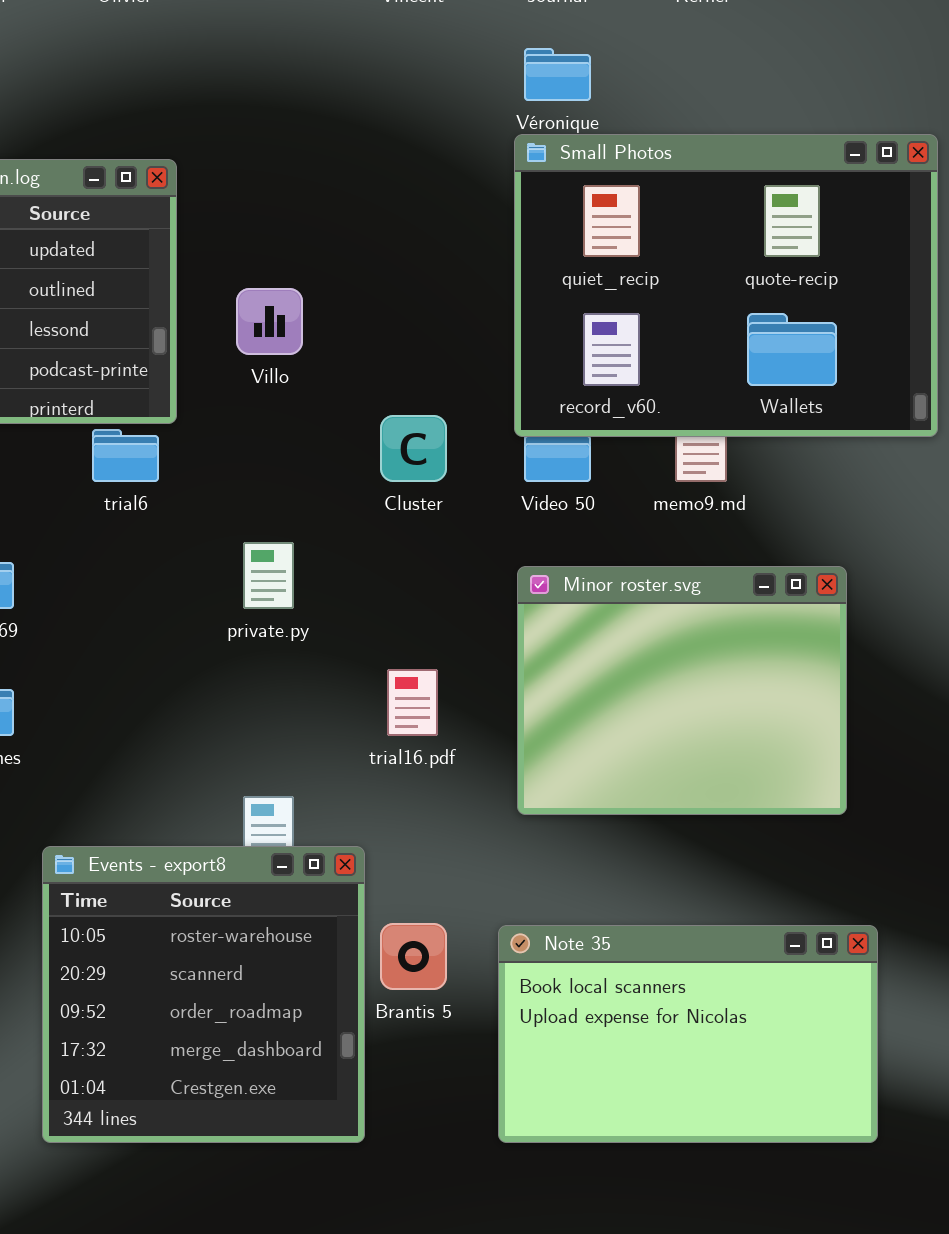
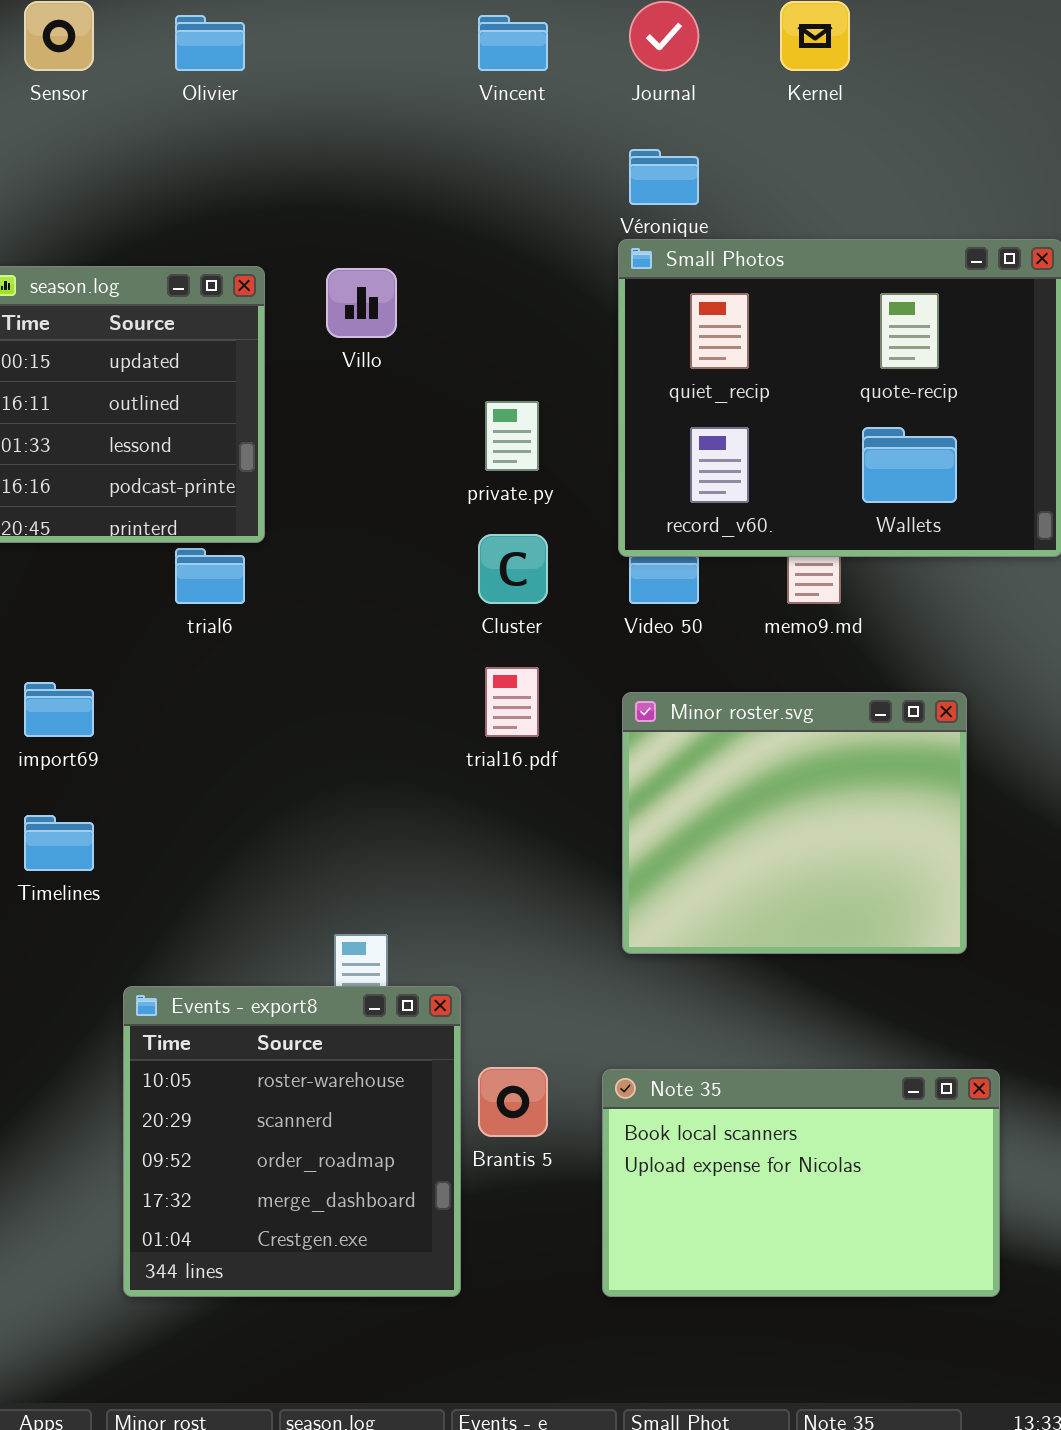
Villo: [236,288,303,355] -> [326,268,397,338], moved
private.py: [243,542,294,609] -> [485,401,539,471], moved
trial16.pdf: [387,669,438,736] -> [485,667,539,737], moved

